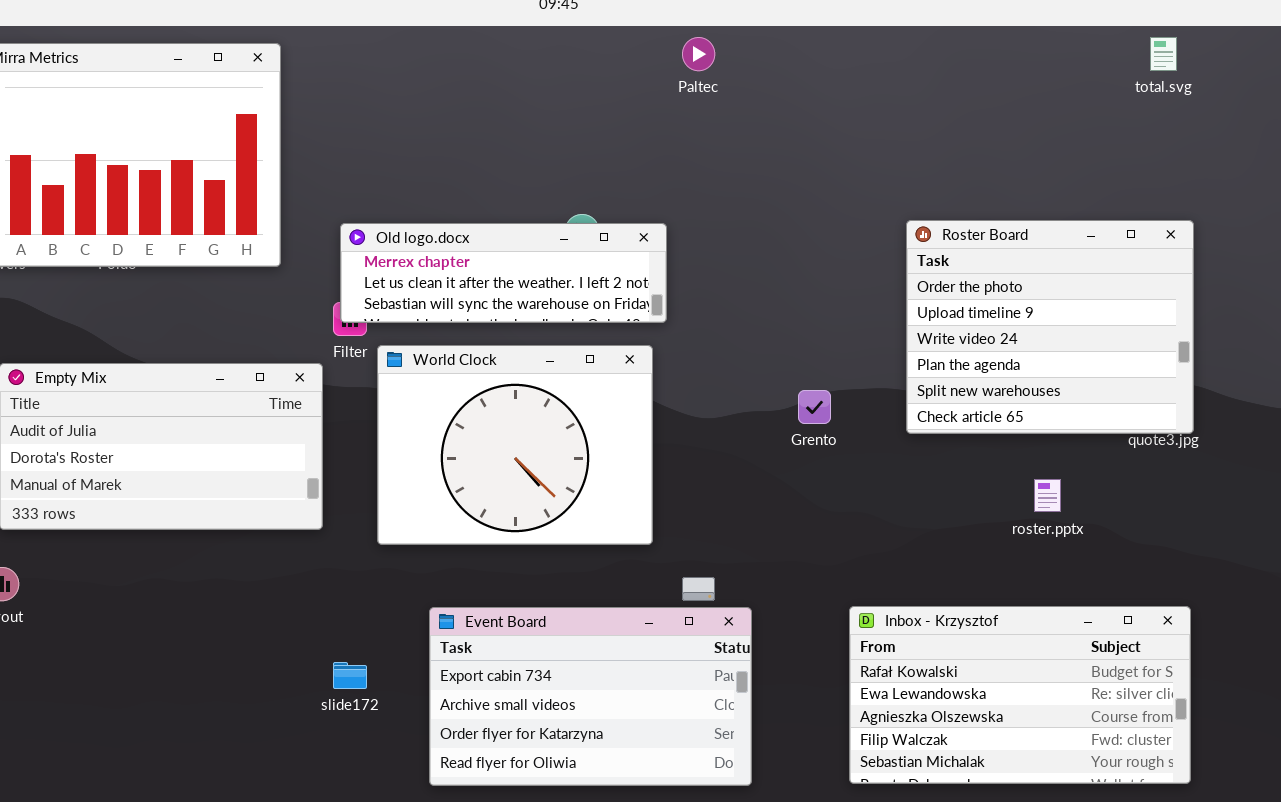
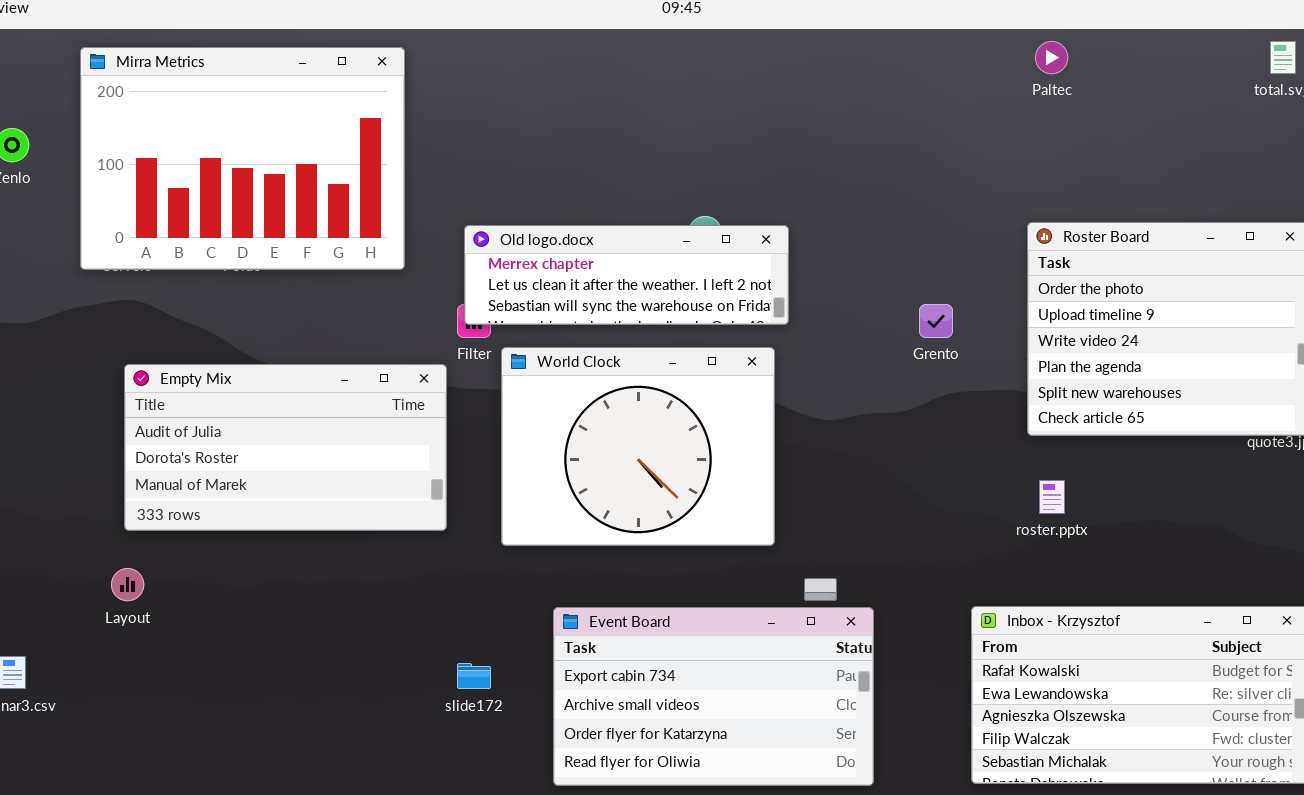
Paltec: [682,37,715,71] -> [1035,41,1068,74], moved
Grento: [798,390,831,424] -> [919,304,953,338], moved
roster.pptx: [1034,479,1061,512] -> [1039,480,1065,514], moved

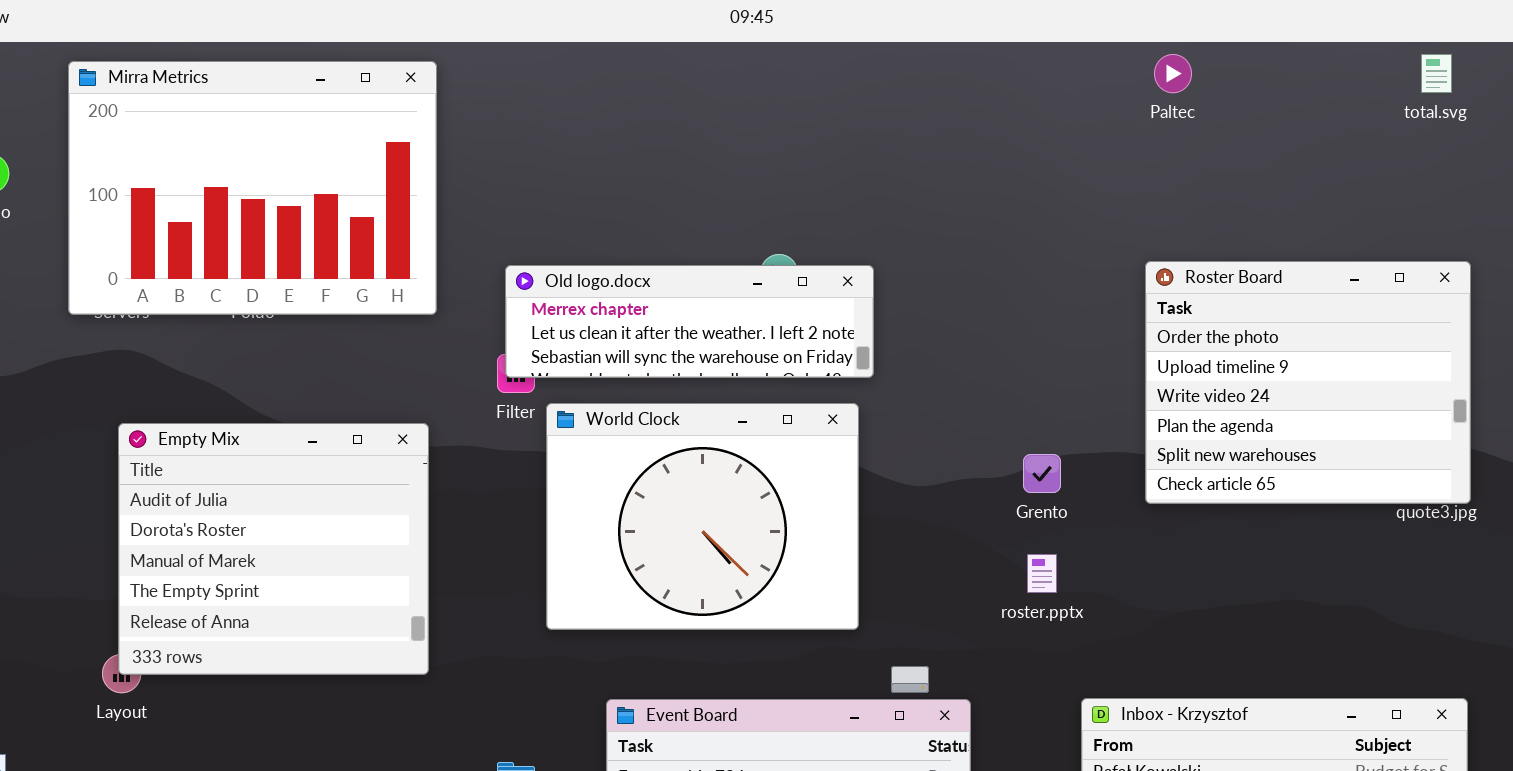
Grento: [919,304,953,338] -> [1023,454,1061,493], moved
Empty Mix: [124,364,447,531] -> [118,423,429,675], resized
roster.pptx: [1039,480,1065,514] -> [1027,554,1057,593], moved

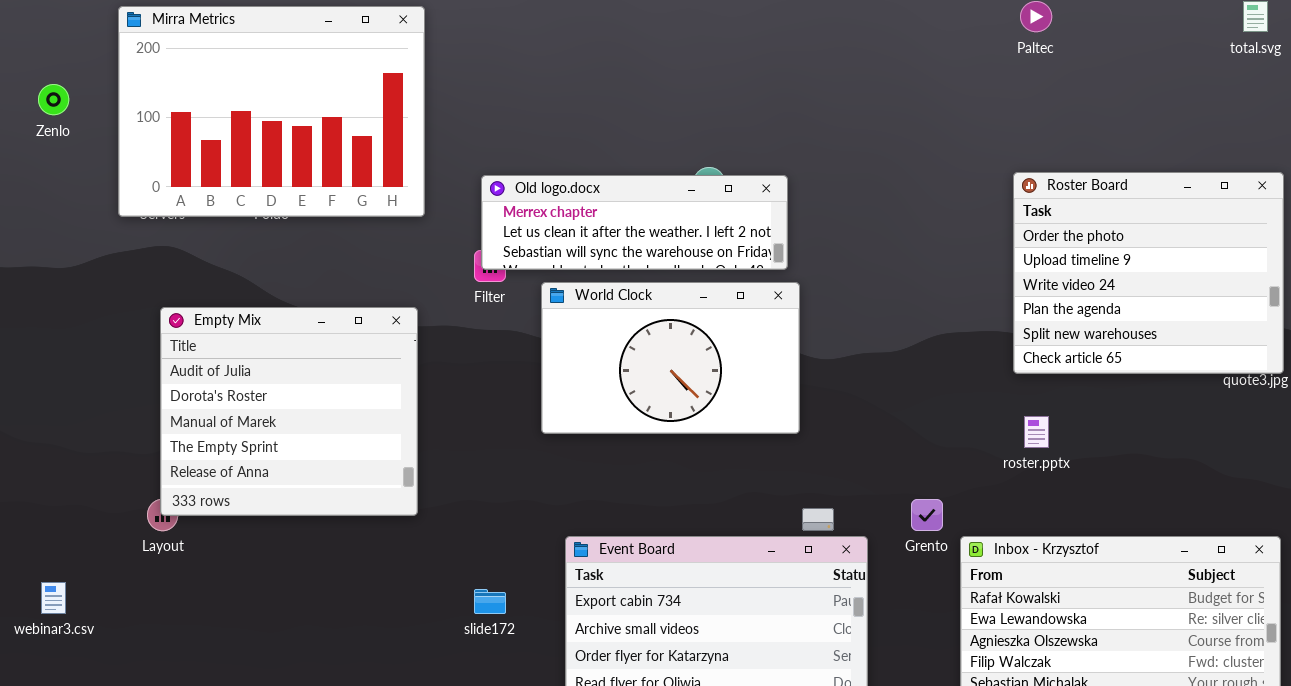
World Clock: [546,403,859,630] -> [541,282,800,434], moved, resized
Grento: [1023,454,1061,493] -> [911,499,943,531], moved
roster.pptx: [1027,554,1057,593] -> [1024,416,1049,448], moved

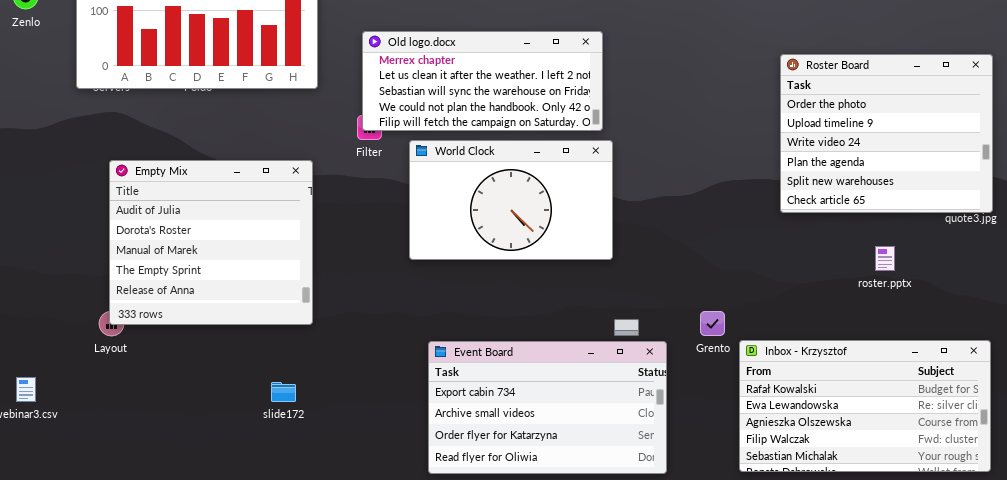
Old logo.docx: [481,175,788,270] -> [362,31,603,131], resized
roster.pptx: [1024,416,1049,448] -> [875,246,895,271], moved
slide172: [474,589,506,614] -> [271,382,296,402], moved

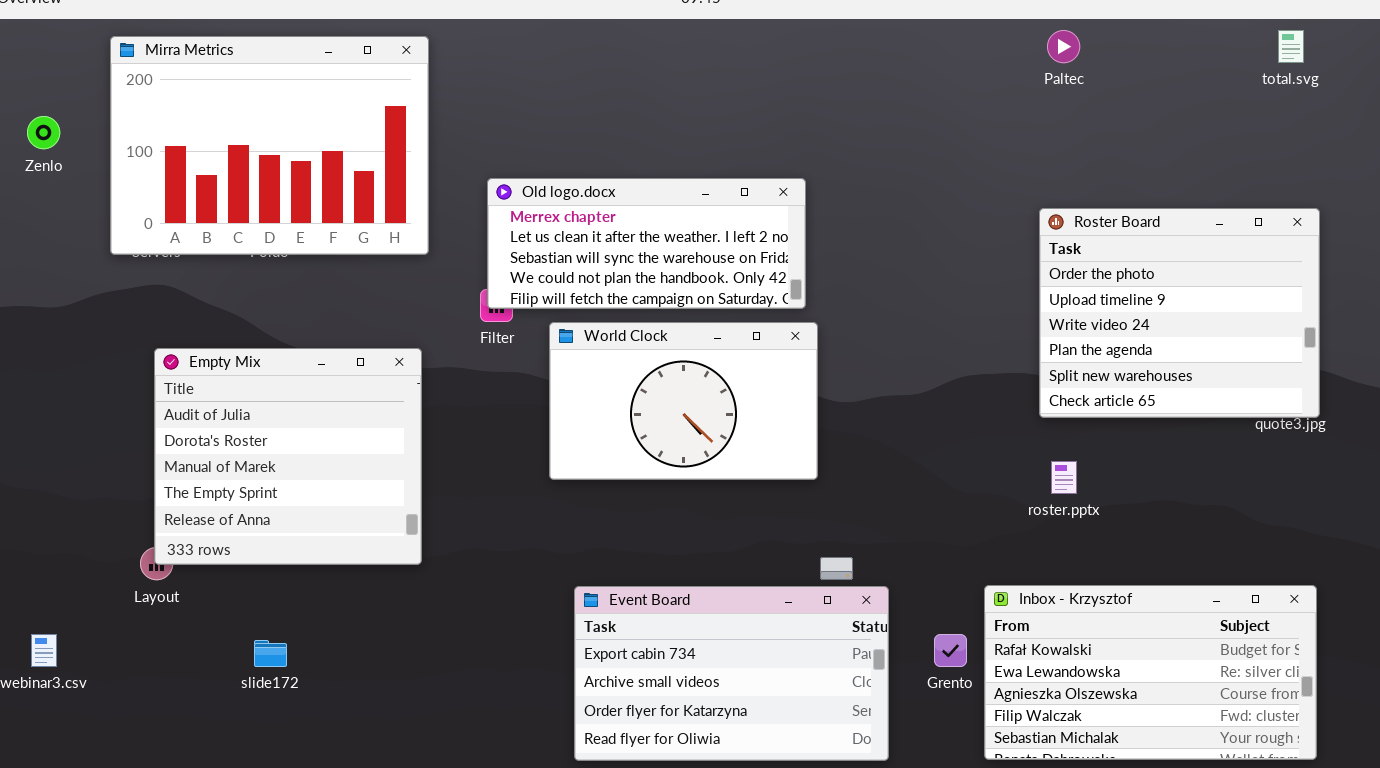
roster.pptx: [875,246,895,271] -> [1051,461,1077,494], moved
Grento: [700,311,725,336] -> [934,634,967,667], moved
slide172: [271,382,296,402] -> [254,640,287,667], moved

